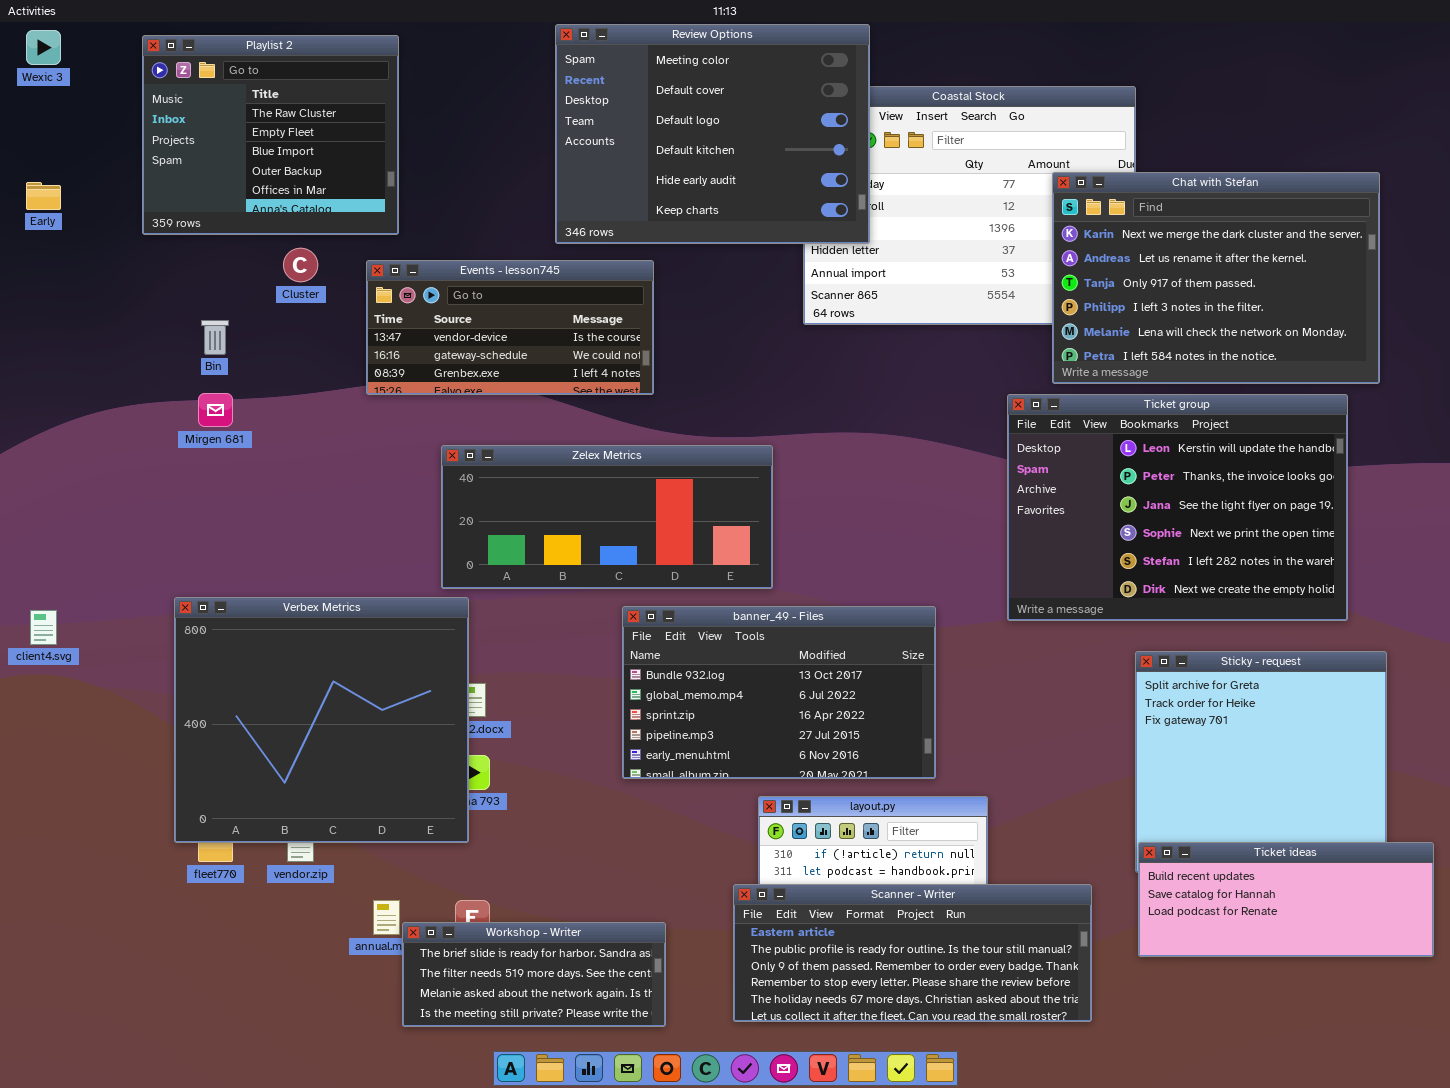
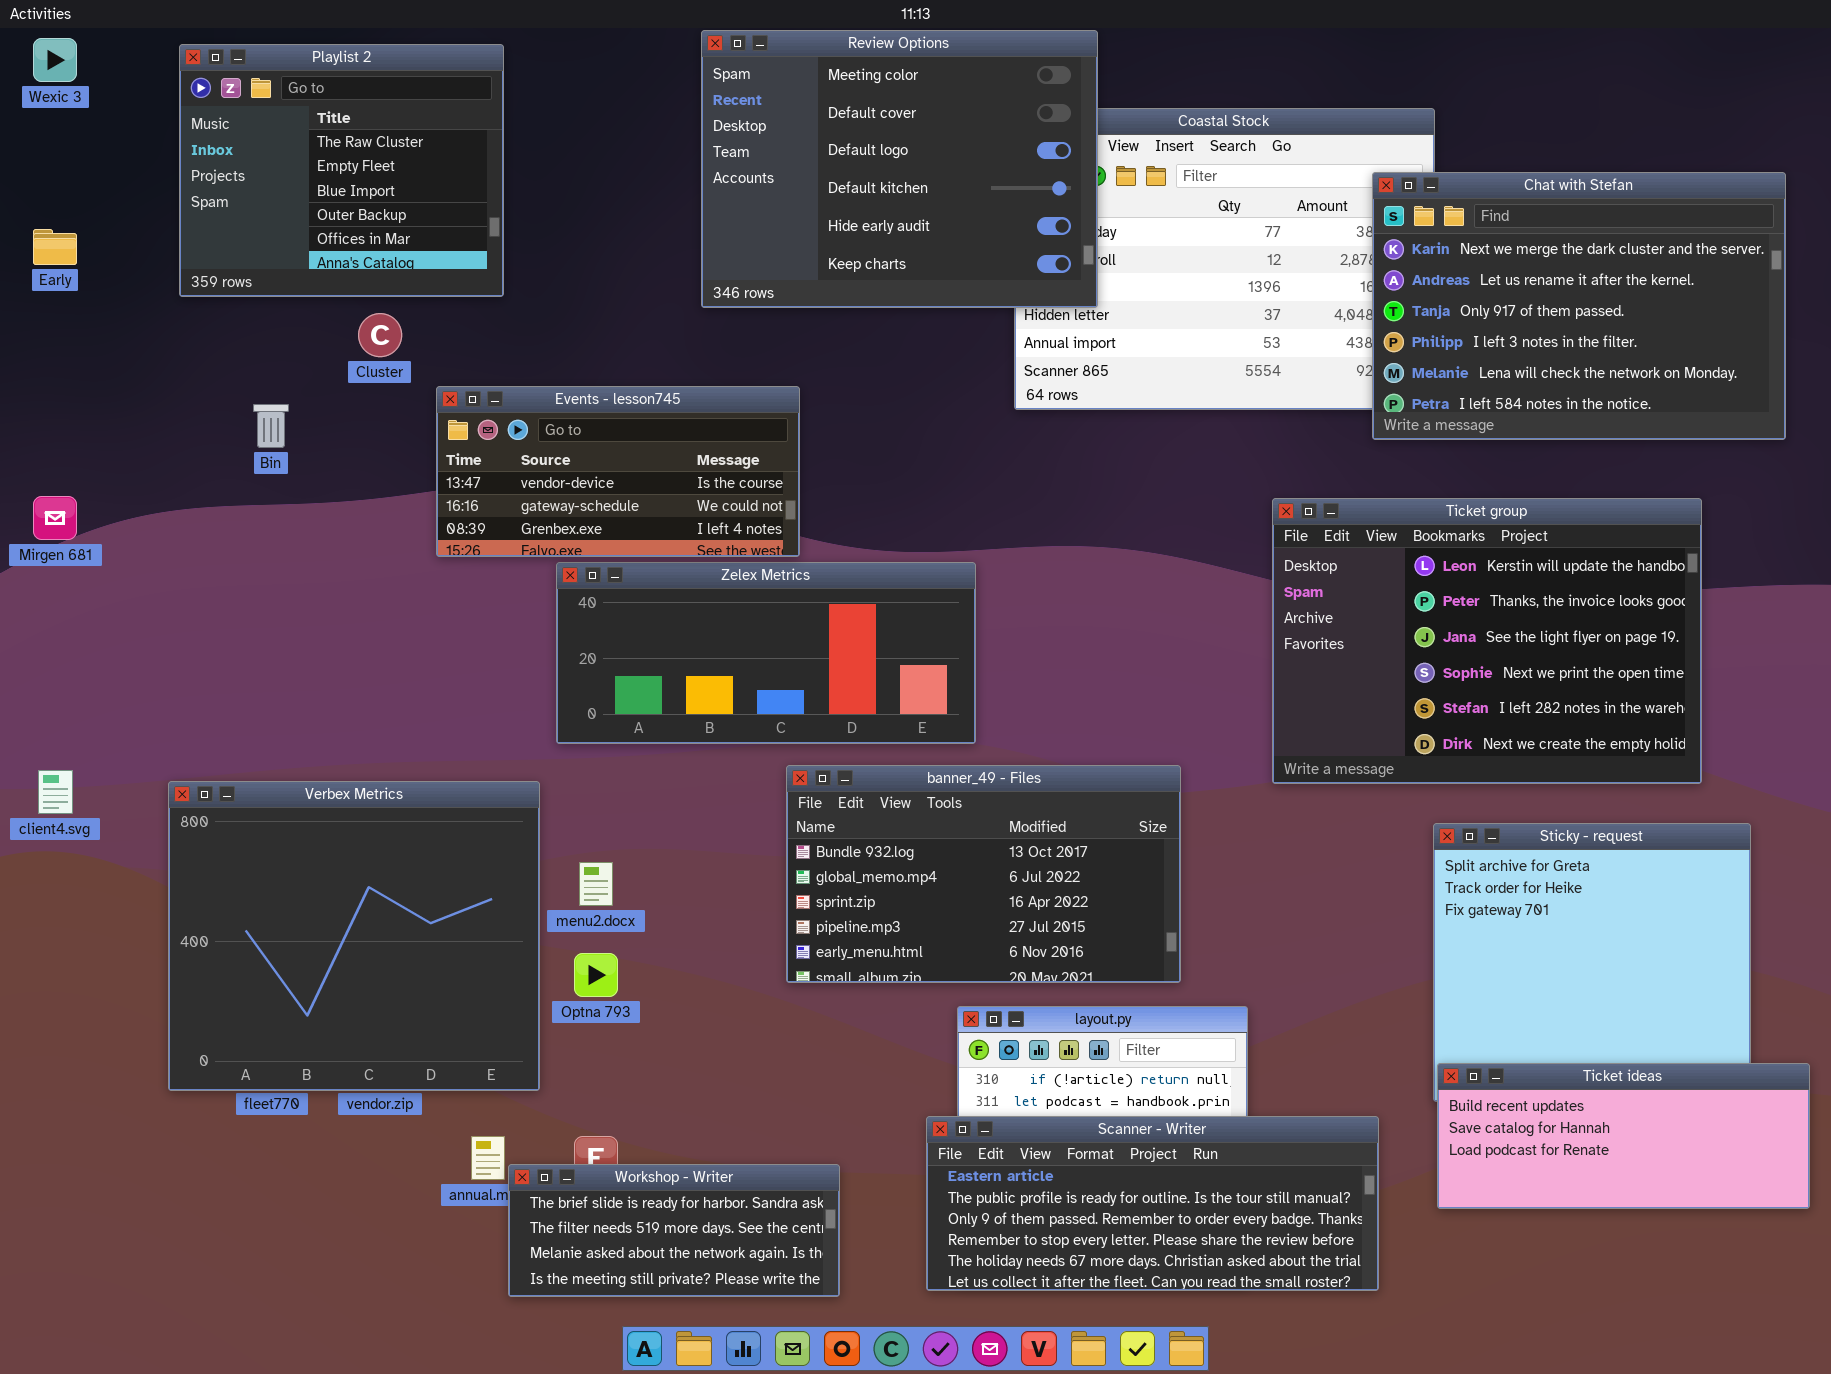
Chat with Stefan: [1052,172,1380,384] -> [1372,172,1786,440], moved
Events - lesson745: [366,260,654,395] -> [436,386,800,557], moved
Mirgen 681: [198,393,233,427] -> [33,496,77,540], moved
Verbex Metrics: [174,597,469,843] -> [168,781,540,1091], moved

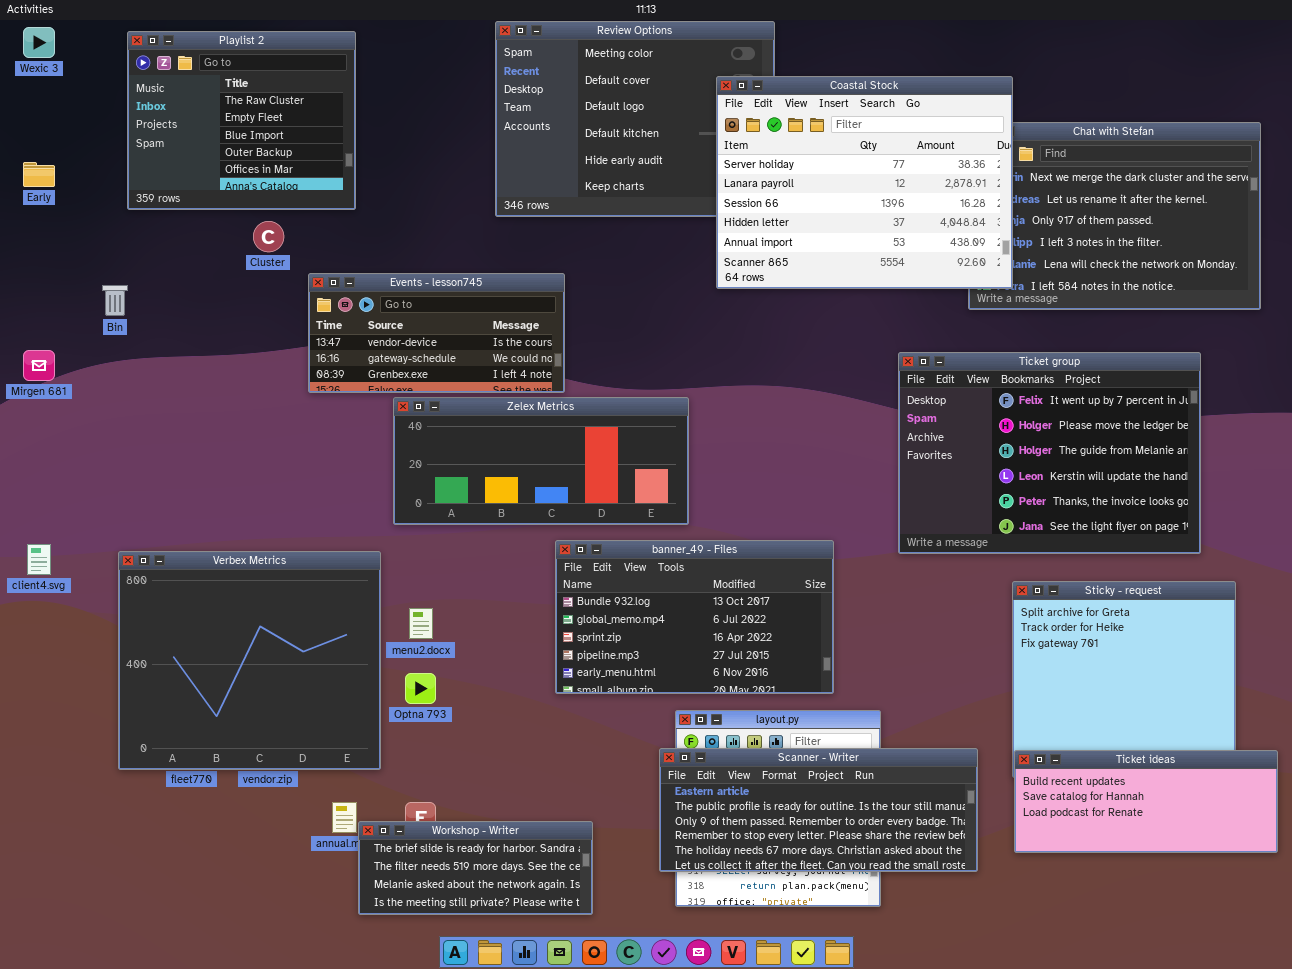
Coastal Stock: [1014,108,1435,410] -> [716,76,1013,289], raised
Bin: [253,404,289,448] -> [102,285,128,316], moved
Ticket group: [1272,498,1702,784] -> [898,352,1201,554], scrolled up 3 rows
Scanner - Writer: [926,1116,1379,1291] -> [659,748,978,872], moved

